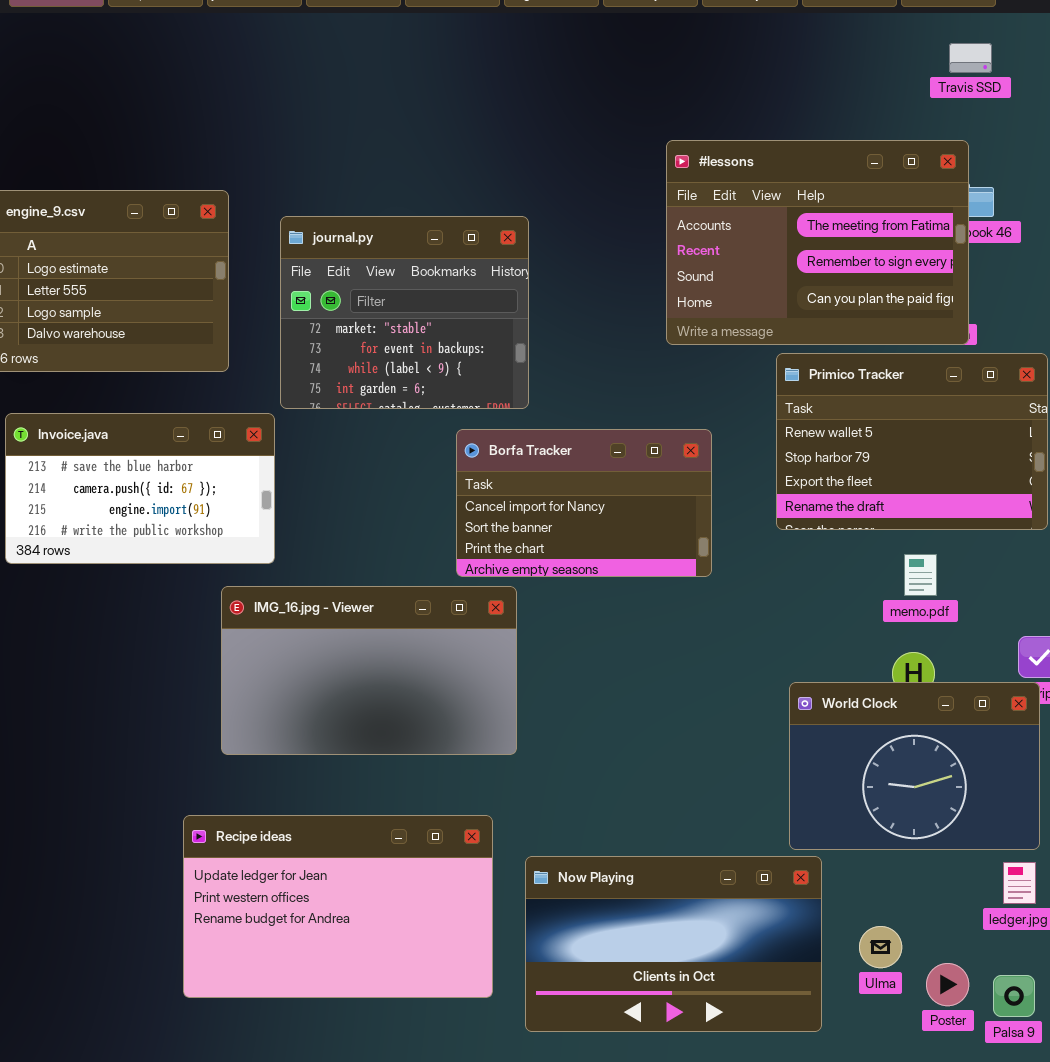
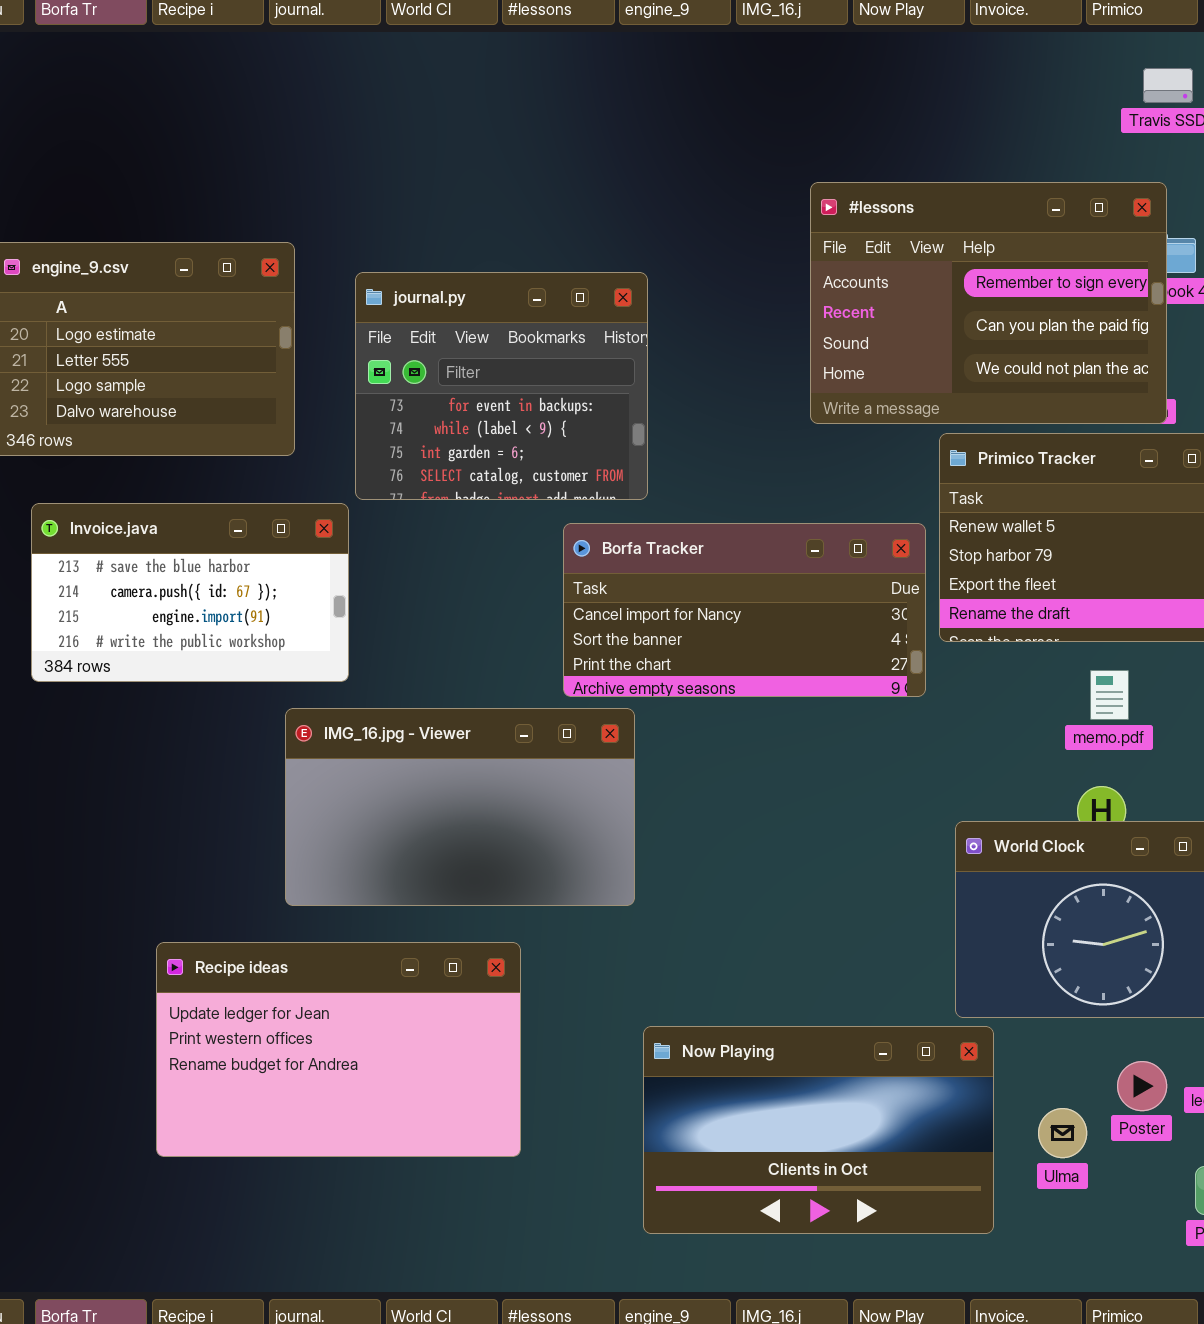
#lessons: [666,140,969,345] -> [810,182,1167,424], scrolled down 1 row
journal.py: [280,216,529,409] -> [355,272,648,500], scrolled down 1 row
Borfa Tracker: [456,429,712,577] -> [563,523,926,697], resized
Recipe ideas: [183,815,493,998] -> [156,942,521,1157], moved
Poster: [926,963,969,1006] -> [1117,1061,1167,1111], moved

